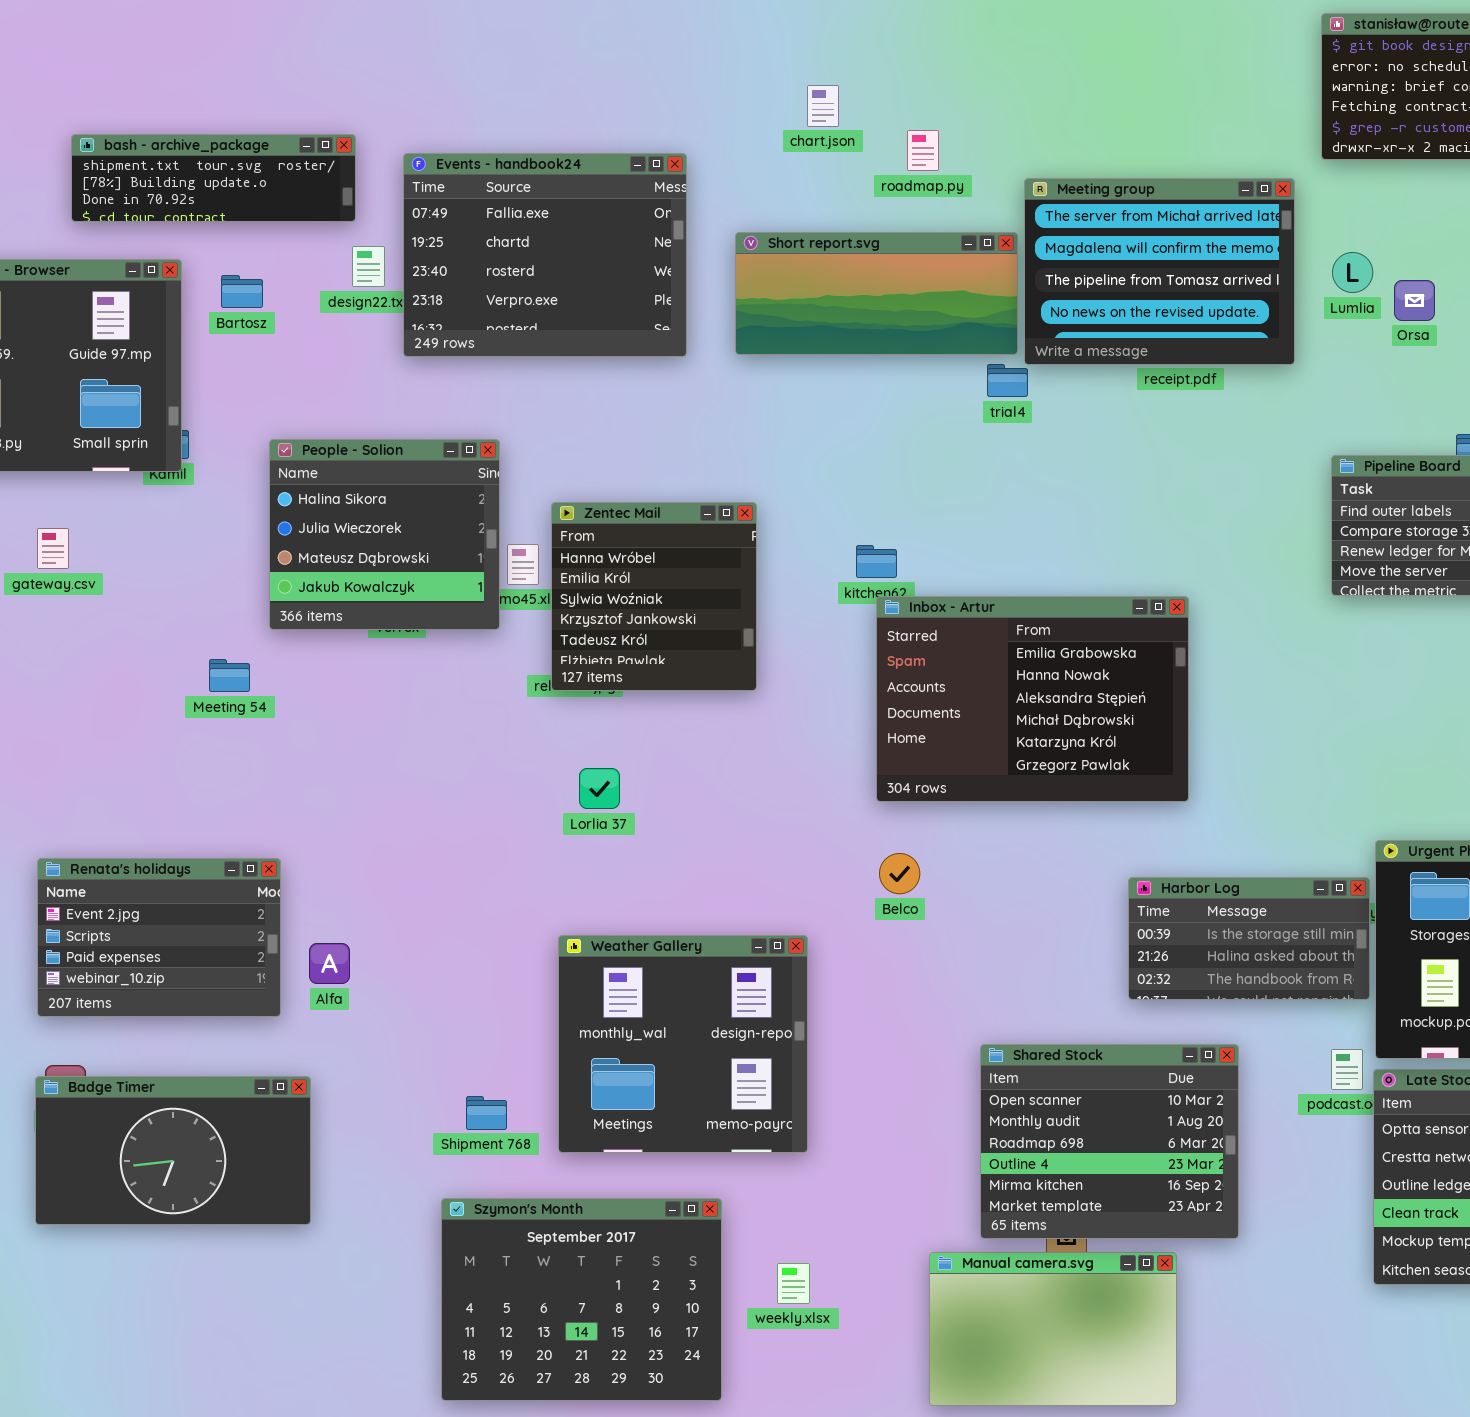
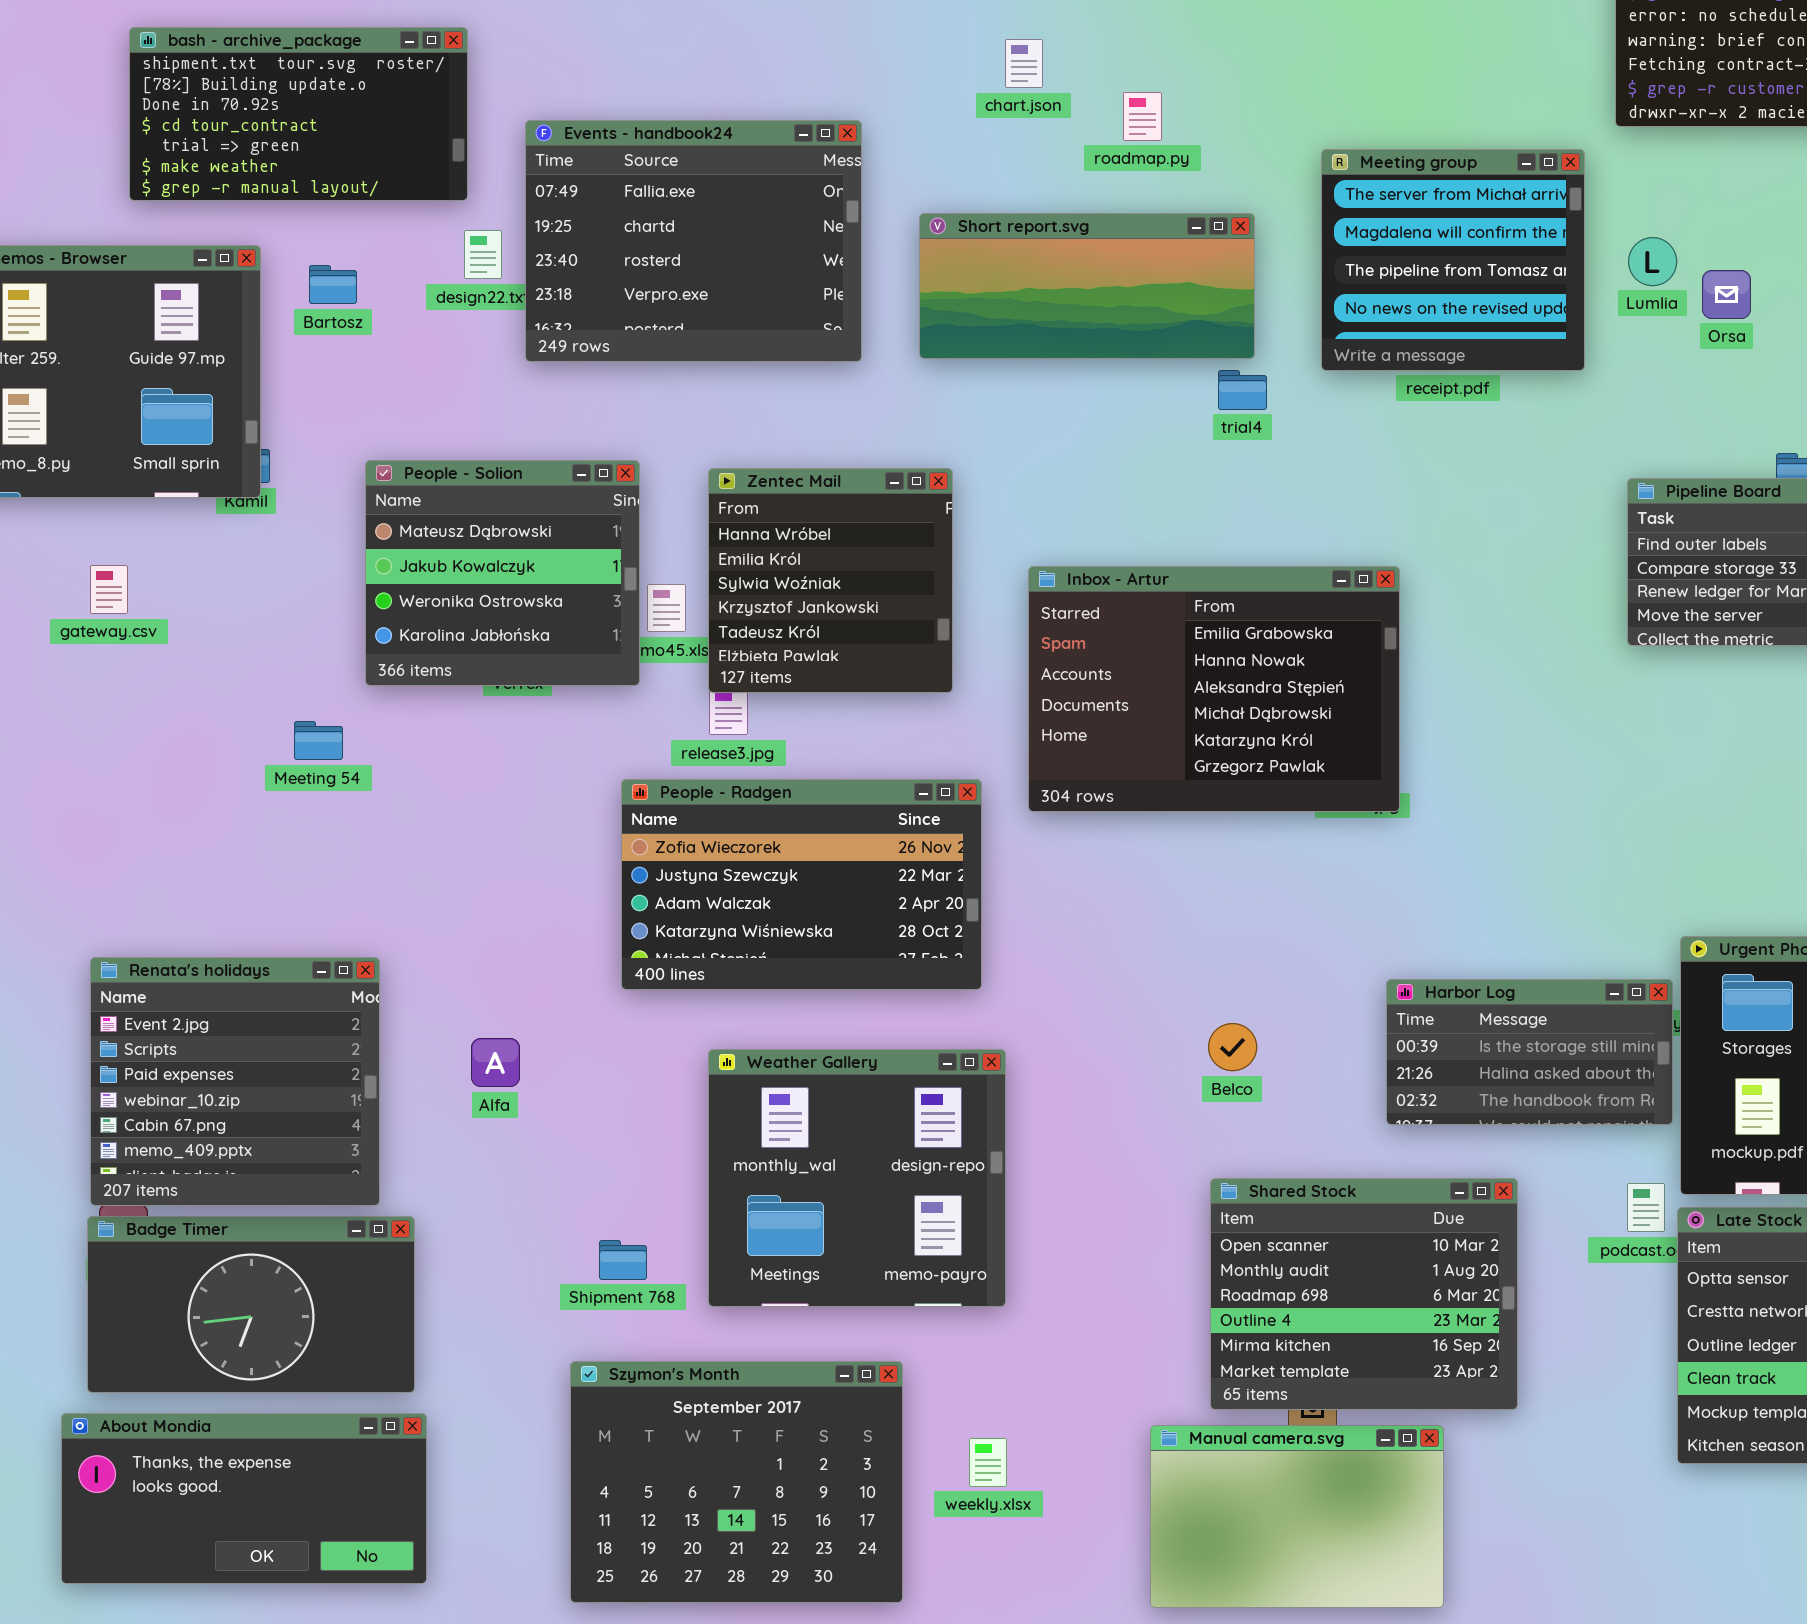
bash - archive_package: [71,134,356,222] -> [129,27,468,201], resized
Meeting group: [1024,178,1295,365] -> [1321,149,1585,371], resized
People - Solion: [269,439,500,630] -> [365,460,640,686], scrolled down 2 rows
Zentec Mail: [551,502,757,691] -> [708,468,953,693], moved
Inbox - Artur: [876,596,1189,802] -> [1028,566,1400,812], moved
People - Radgen: none -> [621,779,982,990], opened
Belco: [879,853,920,894] -> [1208,1023,1257,1071], moved
Renata's holidays: [37,858,281,1017] -> [90,957,380,1206], resized
Alfa: [309,943,350,984] -> [471,1038,520,1087], moved
About Mondia: none -> [61,1413,427,1584], opened

